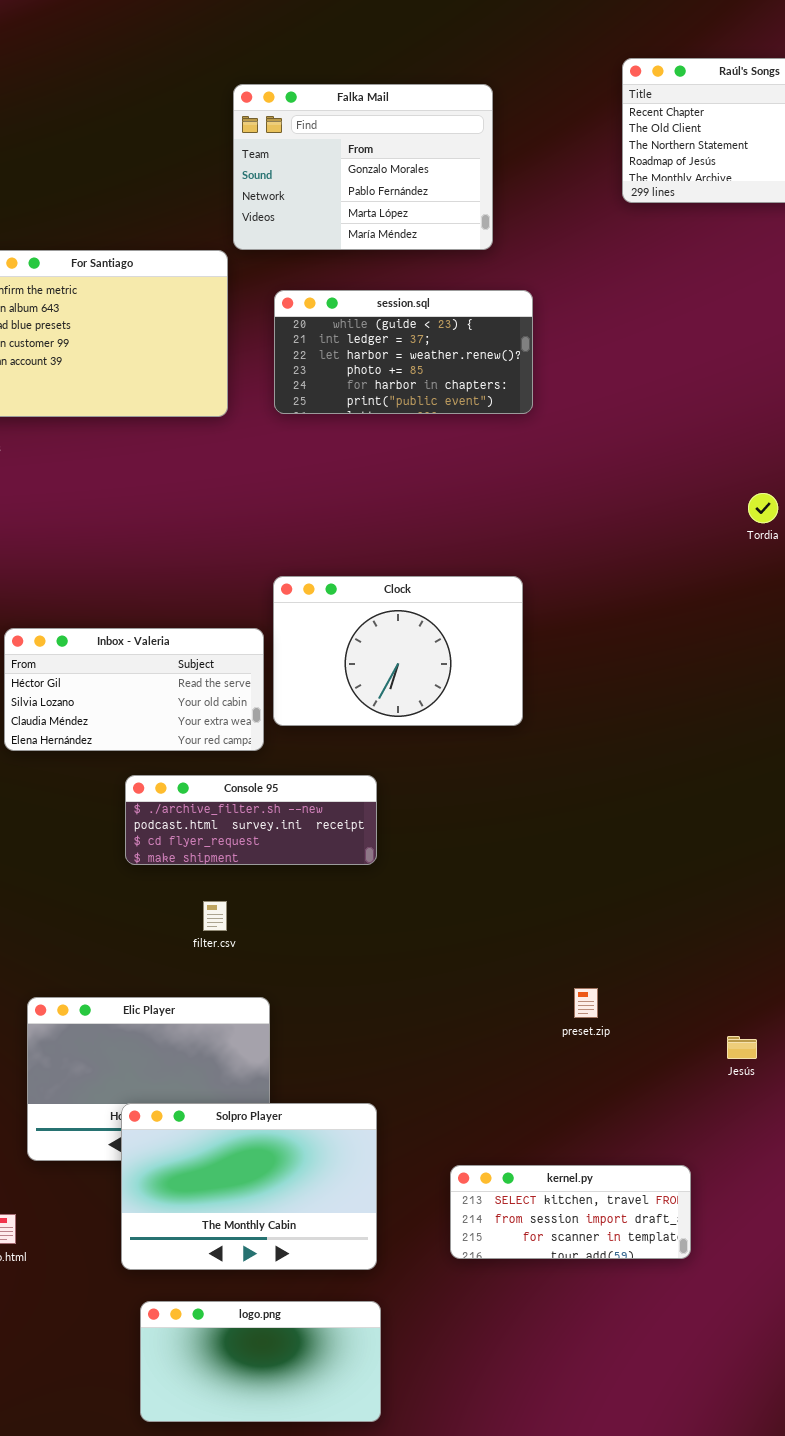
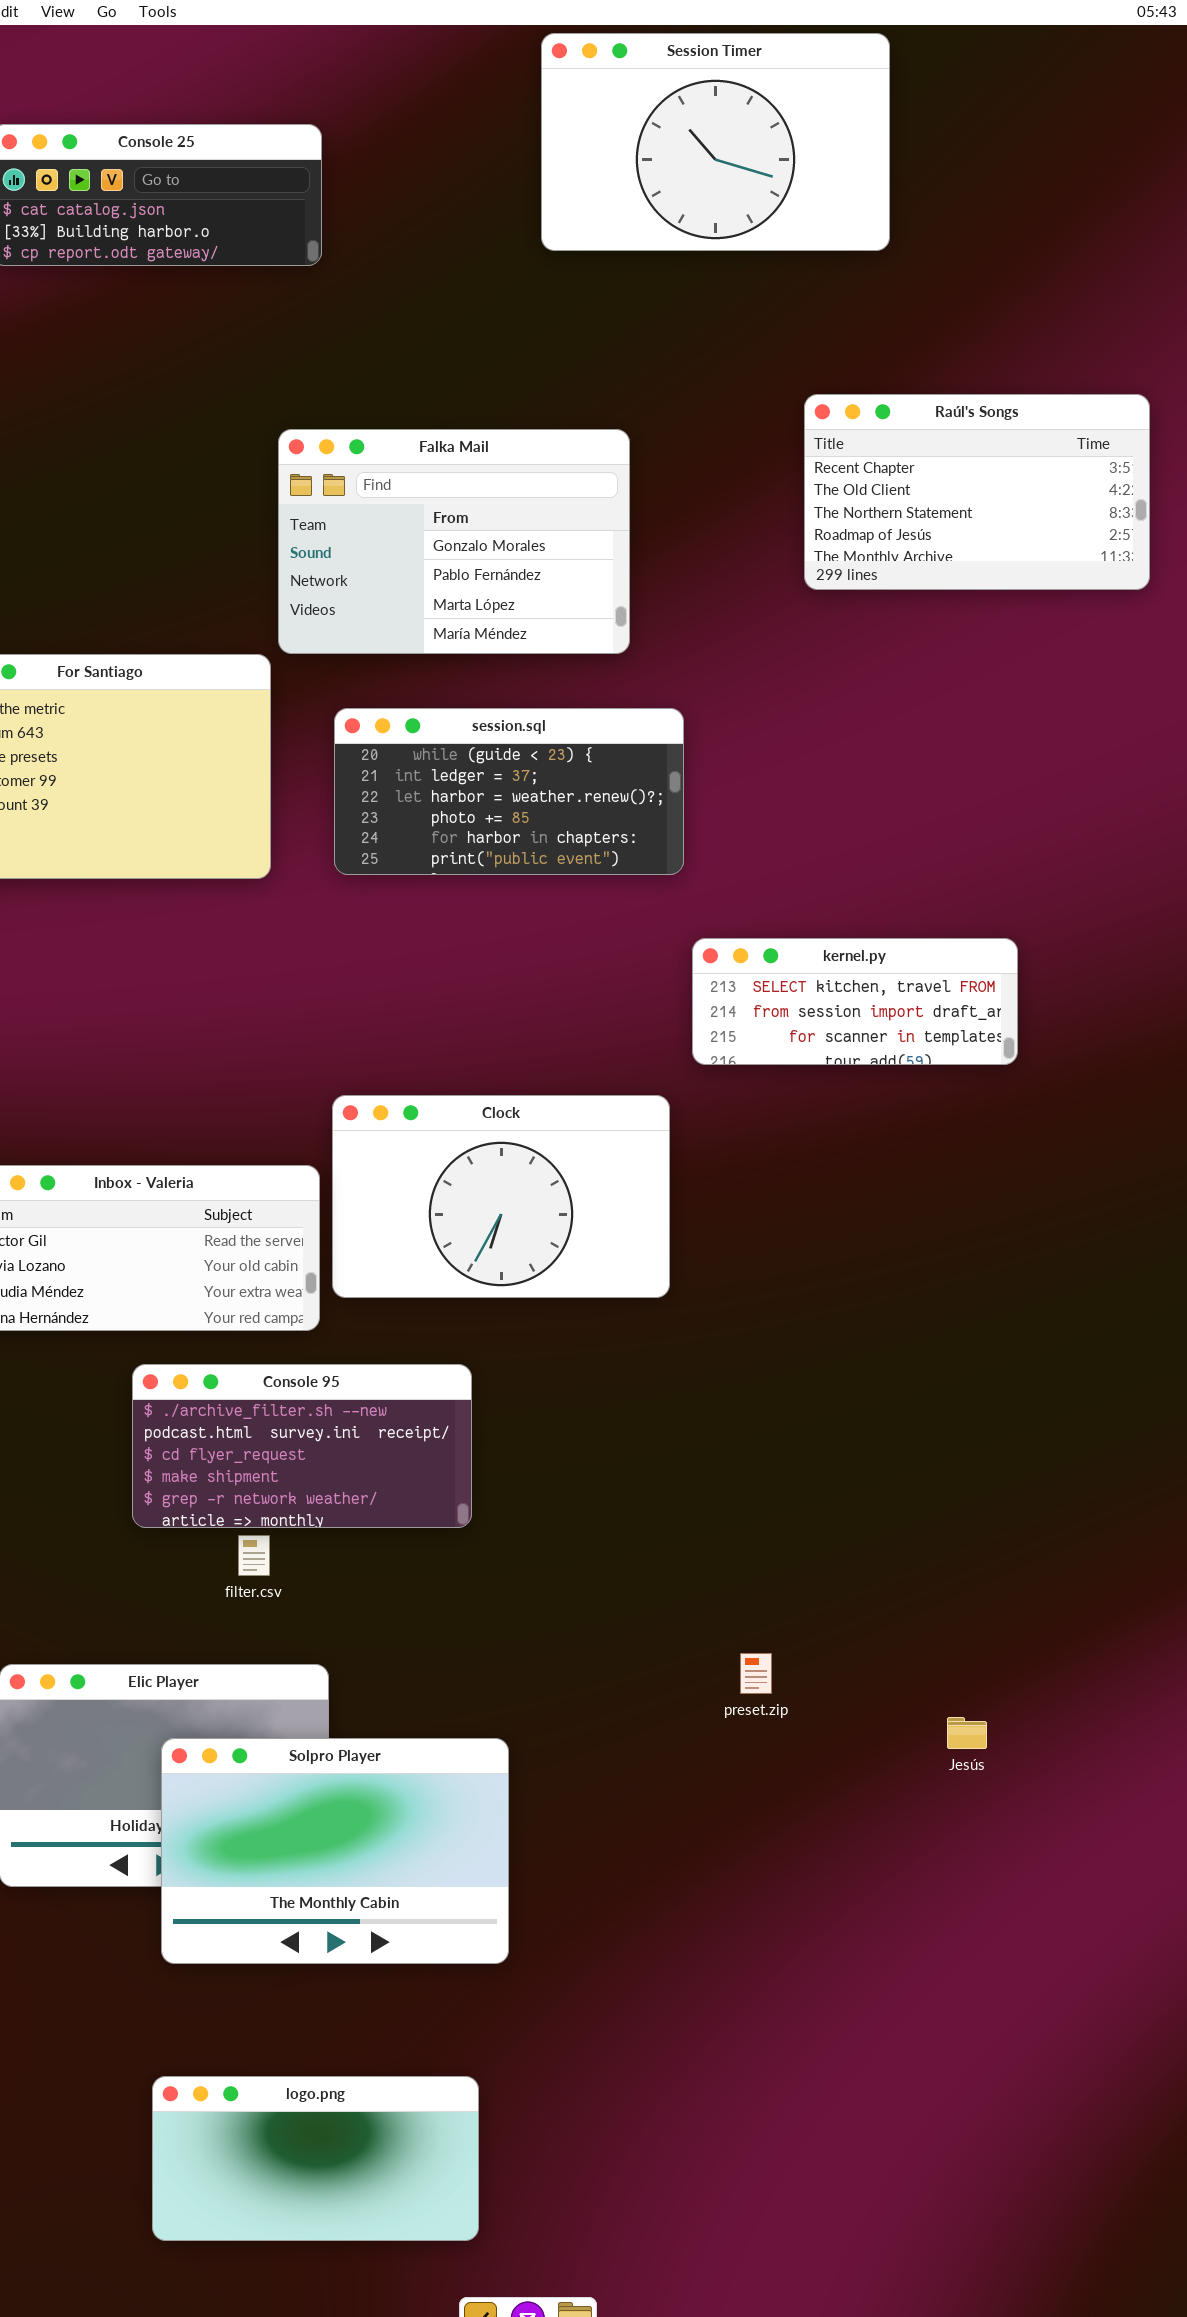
Console 95: [125,775,377,865] -> [132,1364,472,1528], resized
Solpro Player: [121,1103,377,1270] -> [161,1738,509,1964], moved
kernel.py: [450,1165,691,1259] -> [692,938,1018,1065], moved

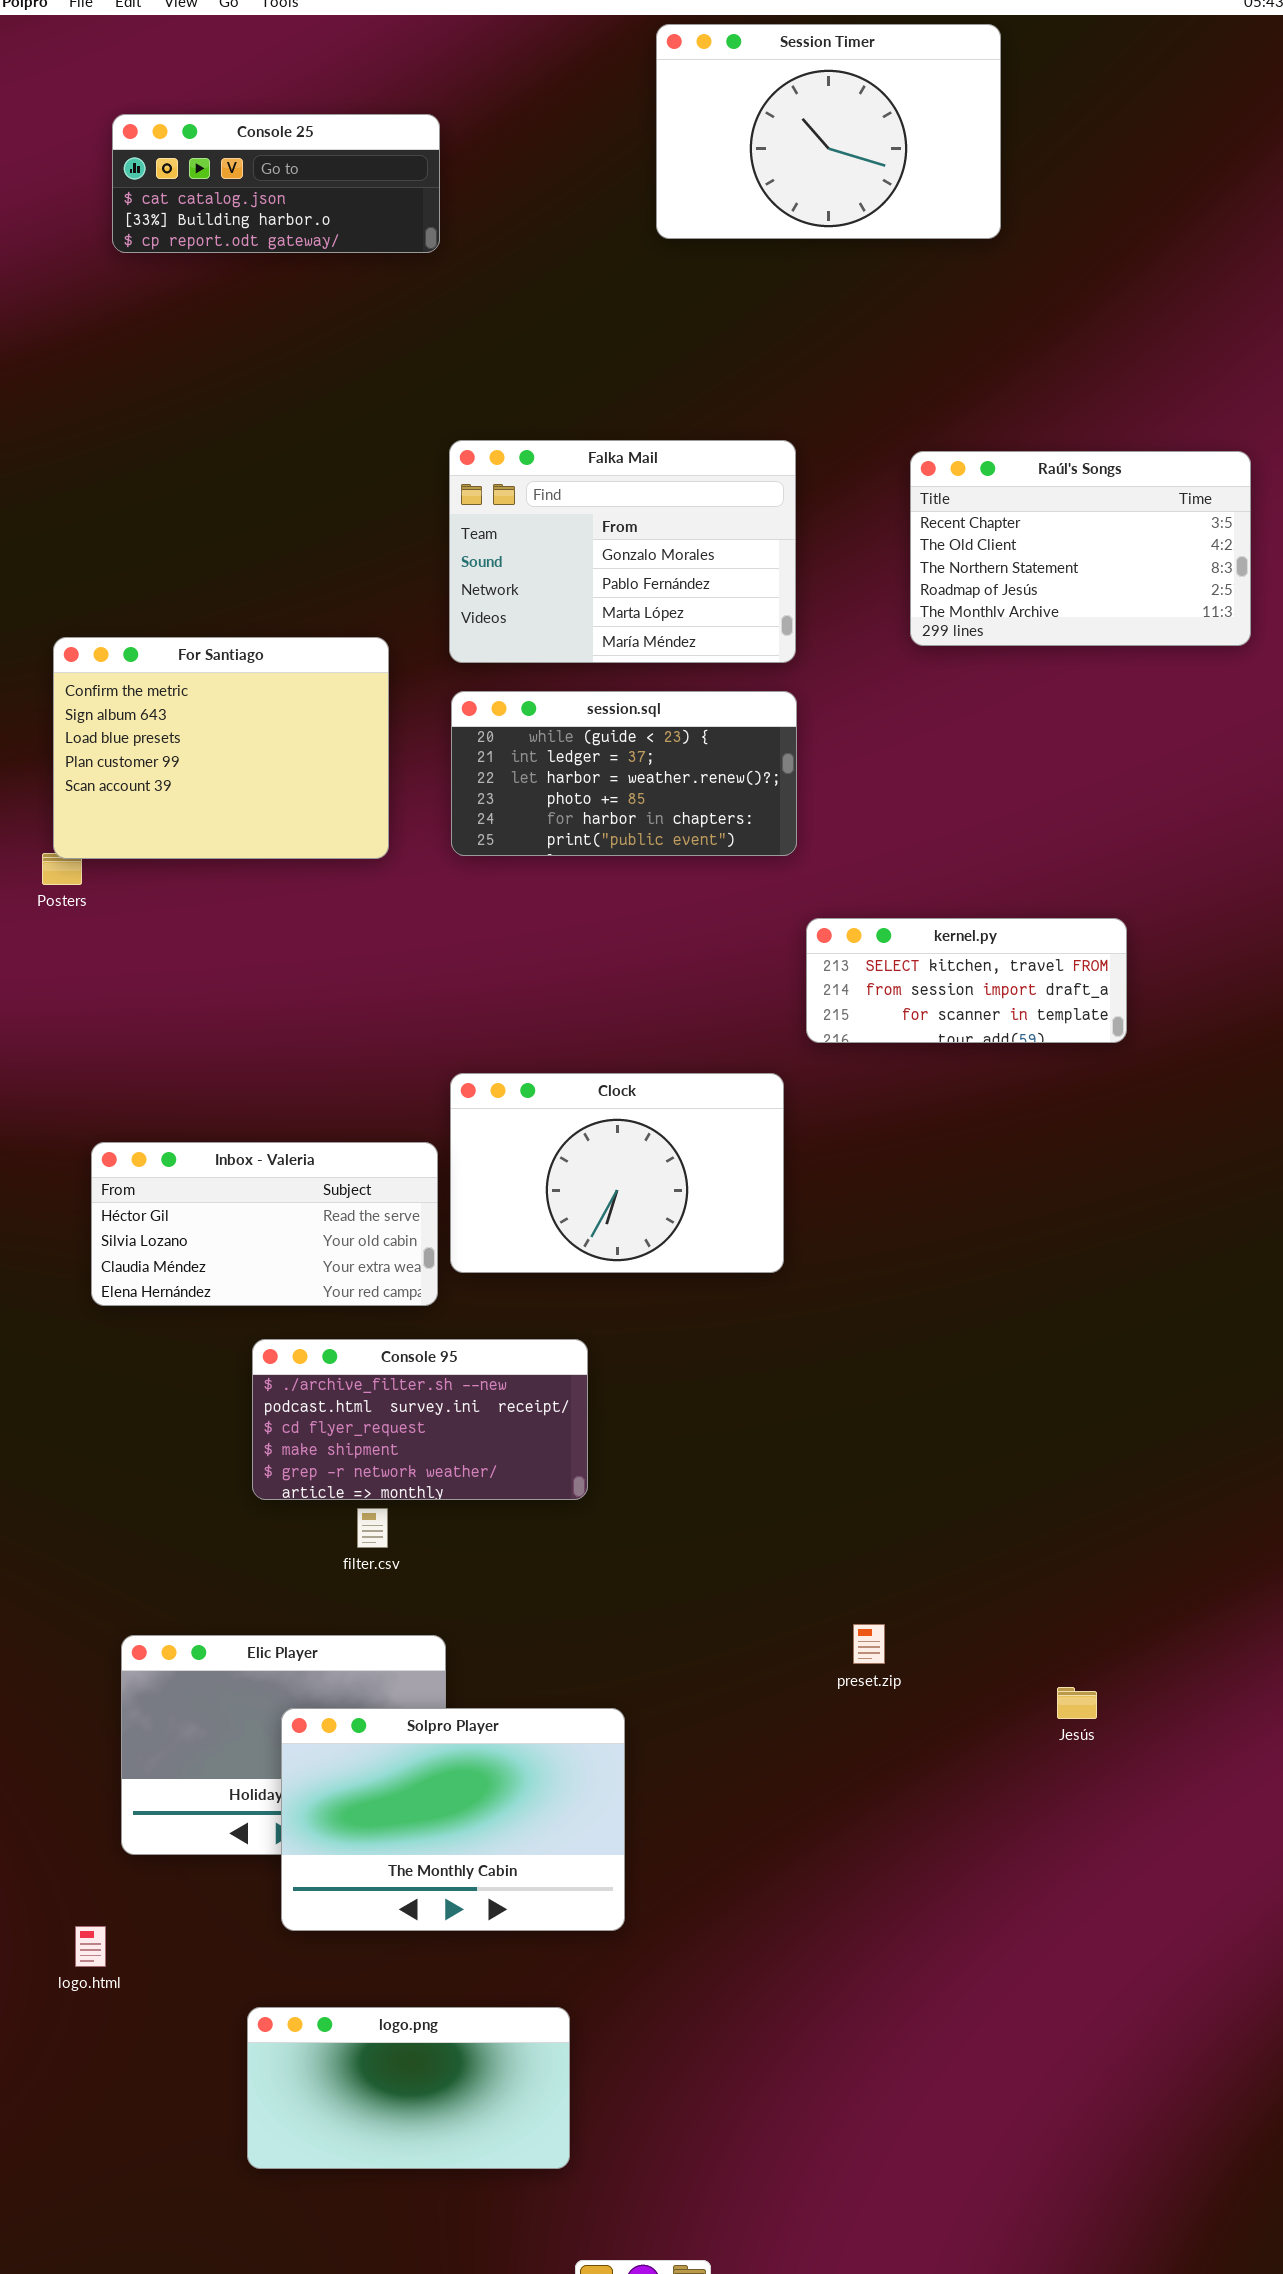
Raúl's Songs: [804,394,1150,590] -> [910,451,1251,646], moved
Falka Mail: [278,429,630,654] -> [449,440,796,663], moved
logo.png: [152,2076,479,2241] -> [247,2007,570,2169], moved

